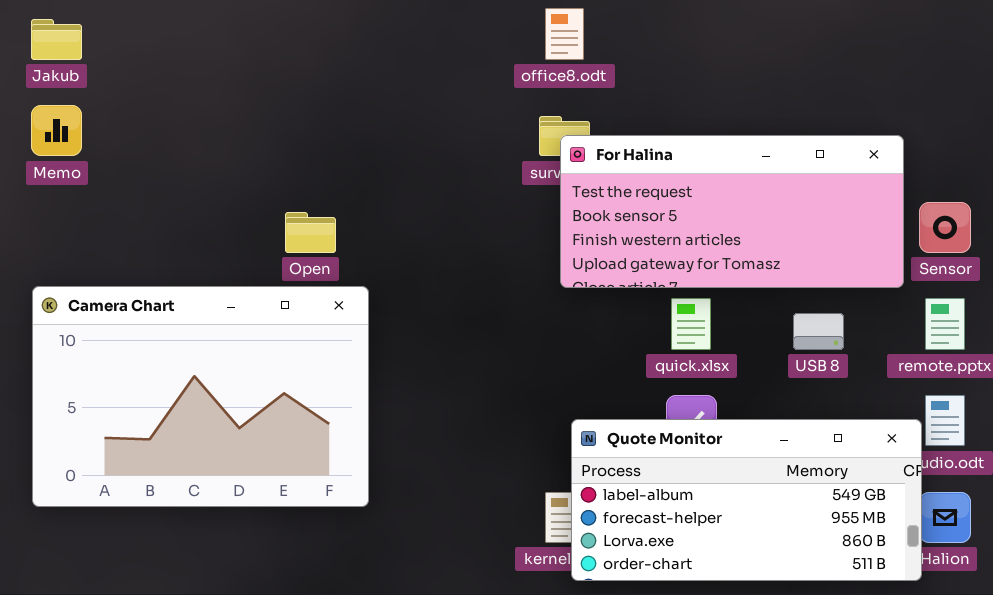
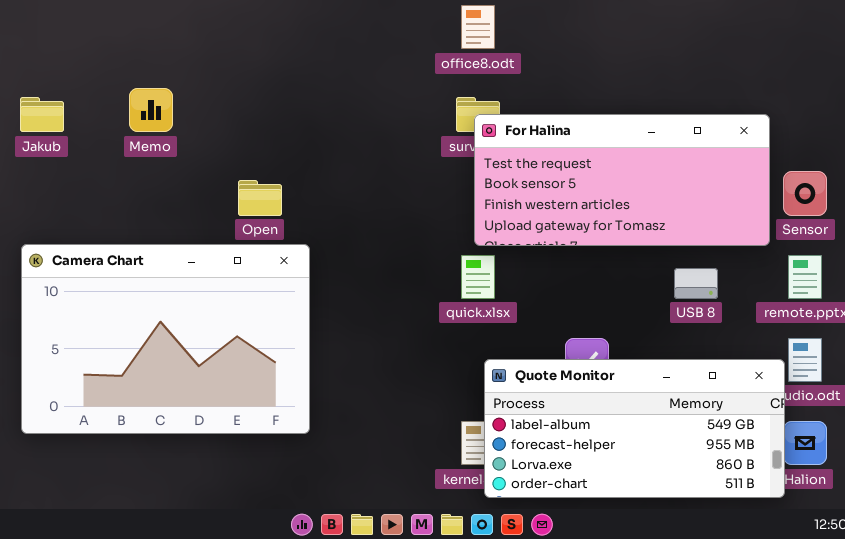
Jakub: [31,19,82,60] -> [20,97,64,132], moved
Memo: [31,105,82,156] -> [129,88,173,132], moved
quick.xlsx: [671,298,711,350] -> [461,255,495,299], moved

